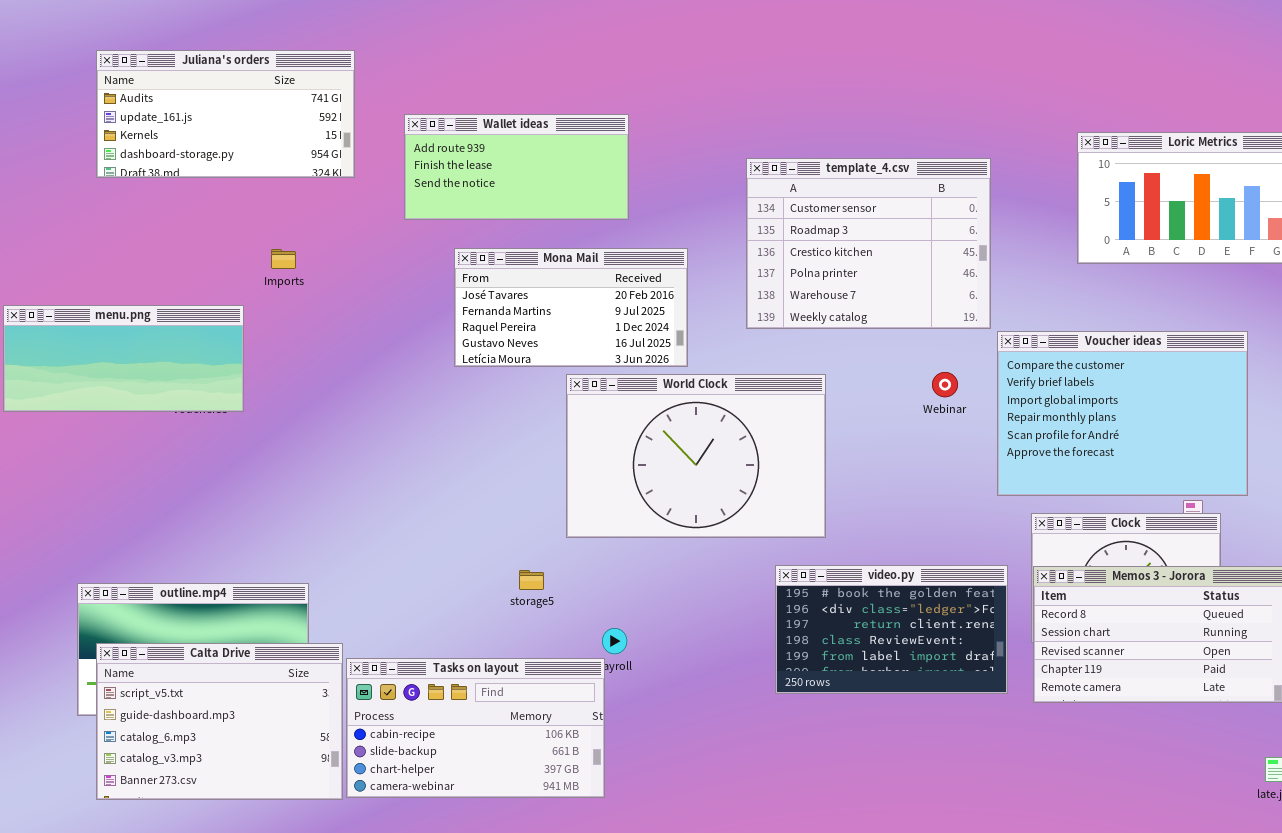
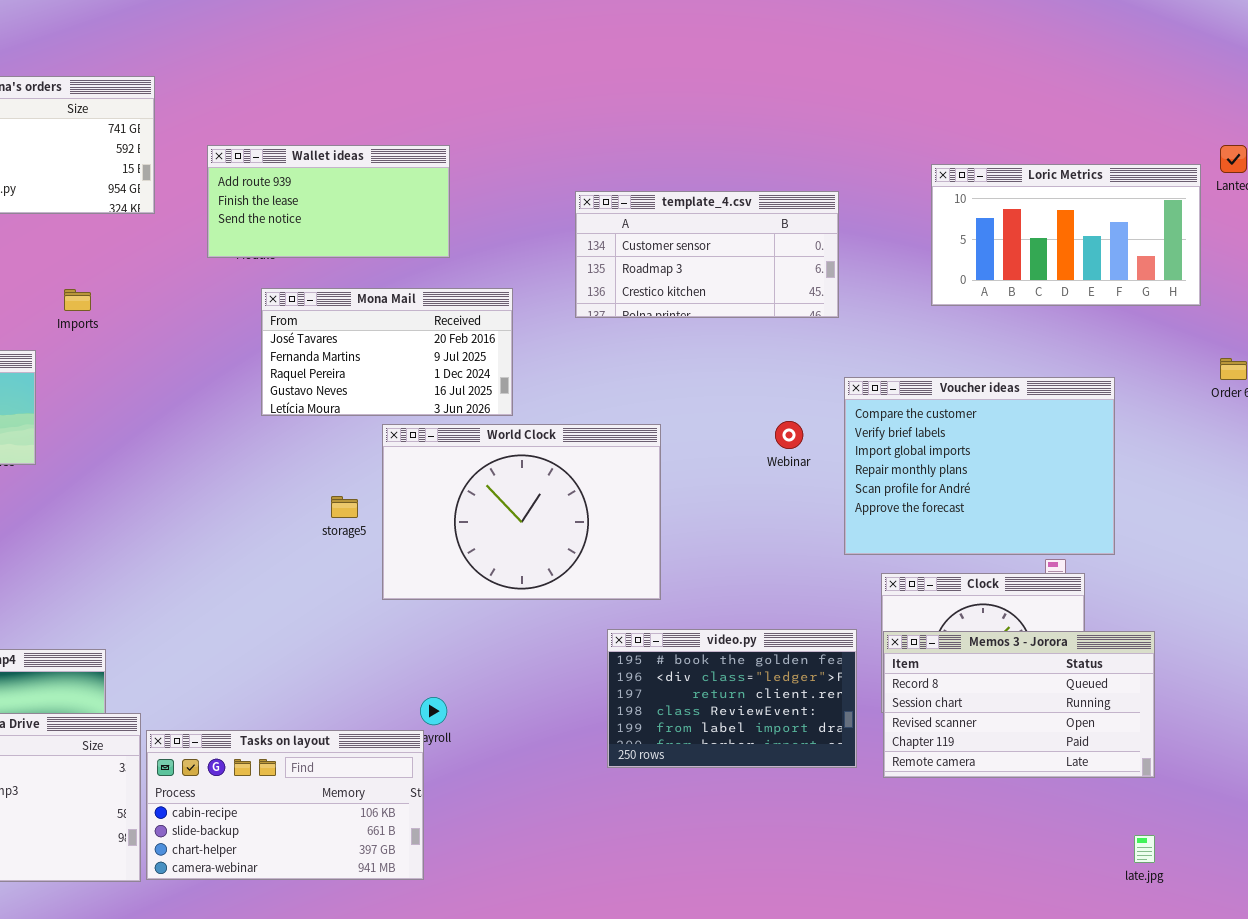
template_4.csv: [746,158,991,329] -> [575,191,839,318], resized
storage5: [519,570,544,590] -> [331,496,358,518], moved

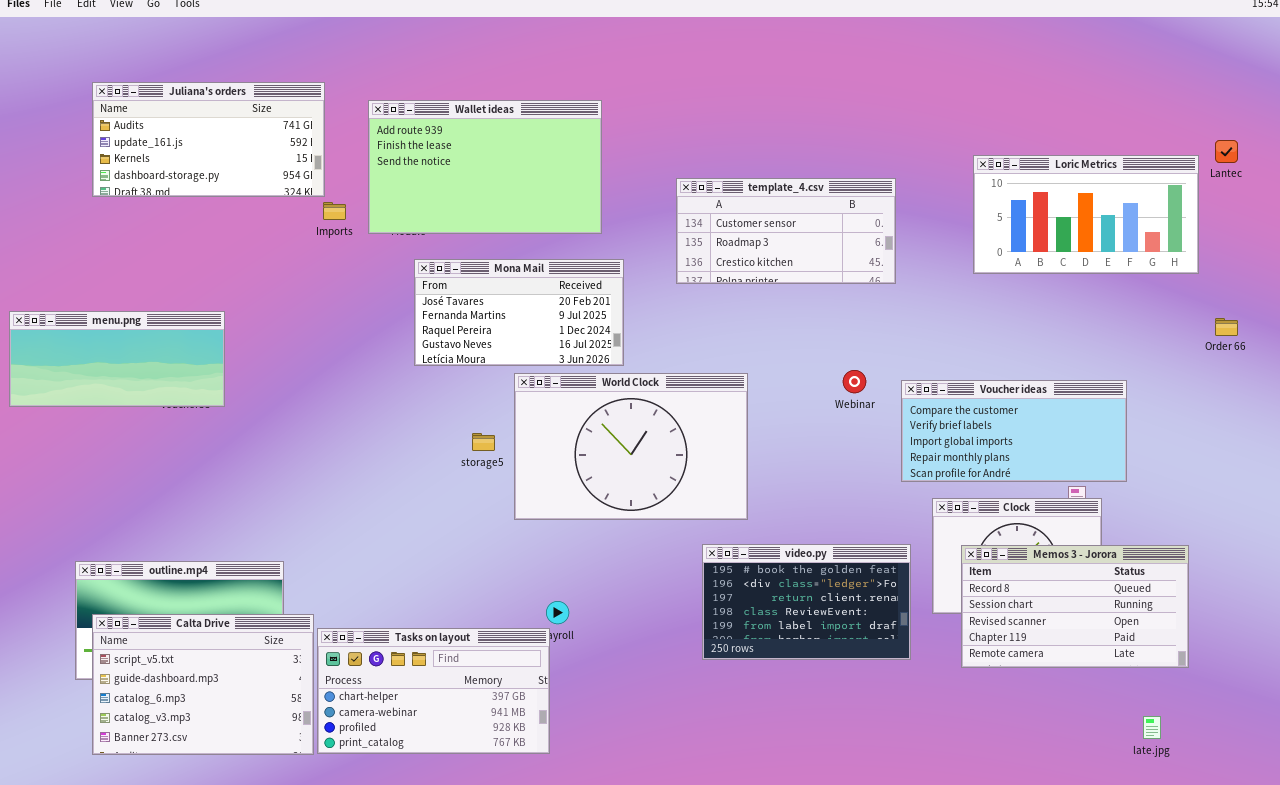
Wallet ideas: [207,145,450,258] -> [368,100,602,234], resized
Imports: [64,289,91,311] -> [323,202,346,220], moved
Voucher ideas: [844,377,1115,555] -> [901,380,1127,482], resized
Memos 3 - Jorora: [883,631,1155,778] -> [961,545,1189,668], moved
Tasks on layout: [146,730,424,880] -> [317,628,550,754], scrolled down 2 rows

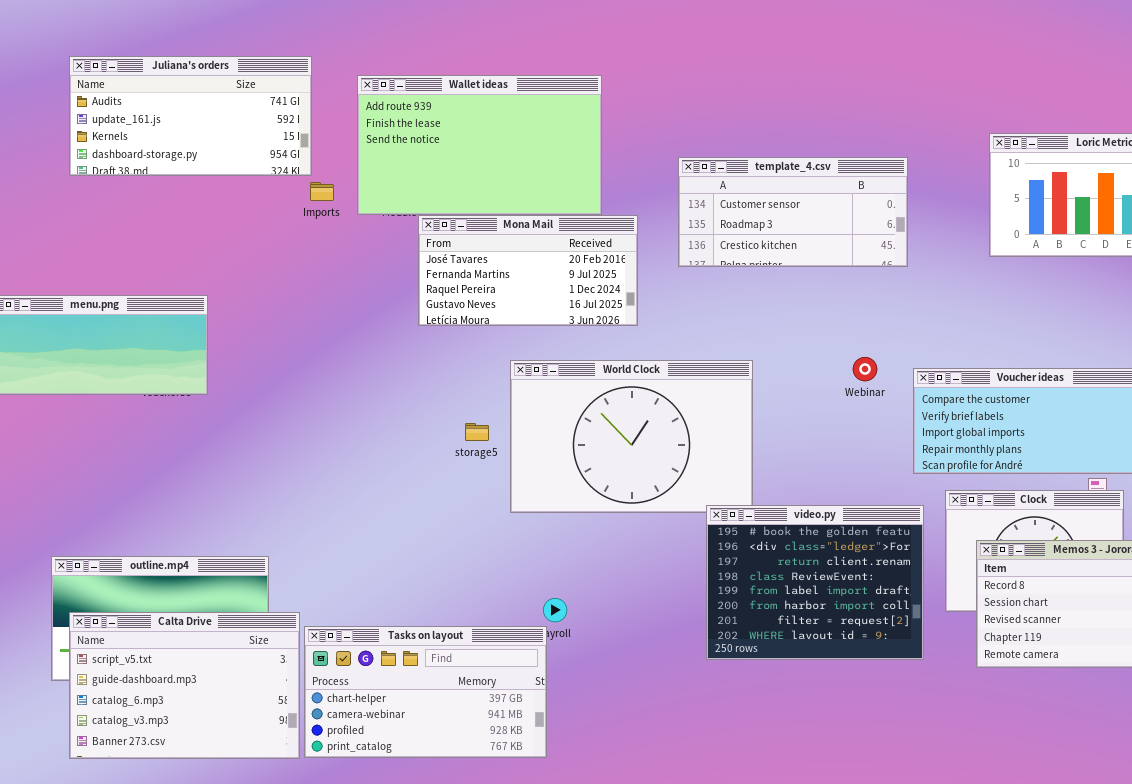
Mona Mail: [414,259,624,366] -> [418,215,638,326], moved
video.py: [702,544,911,660] -> [706,505,924,660], resized

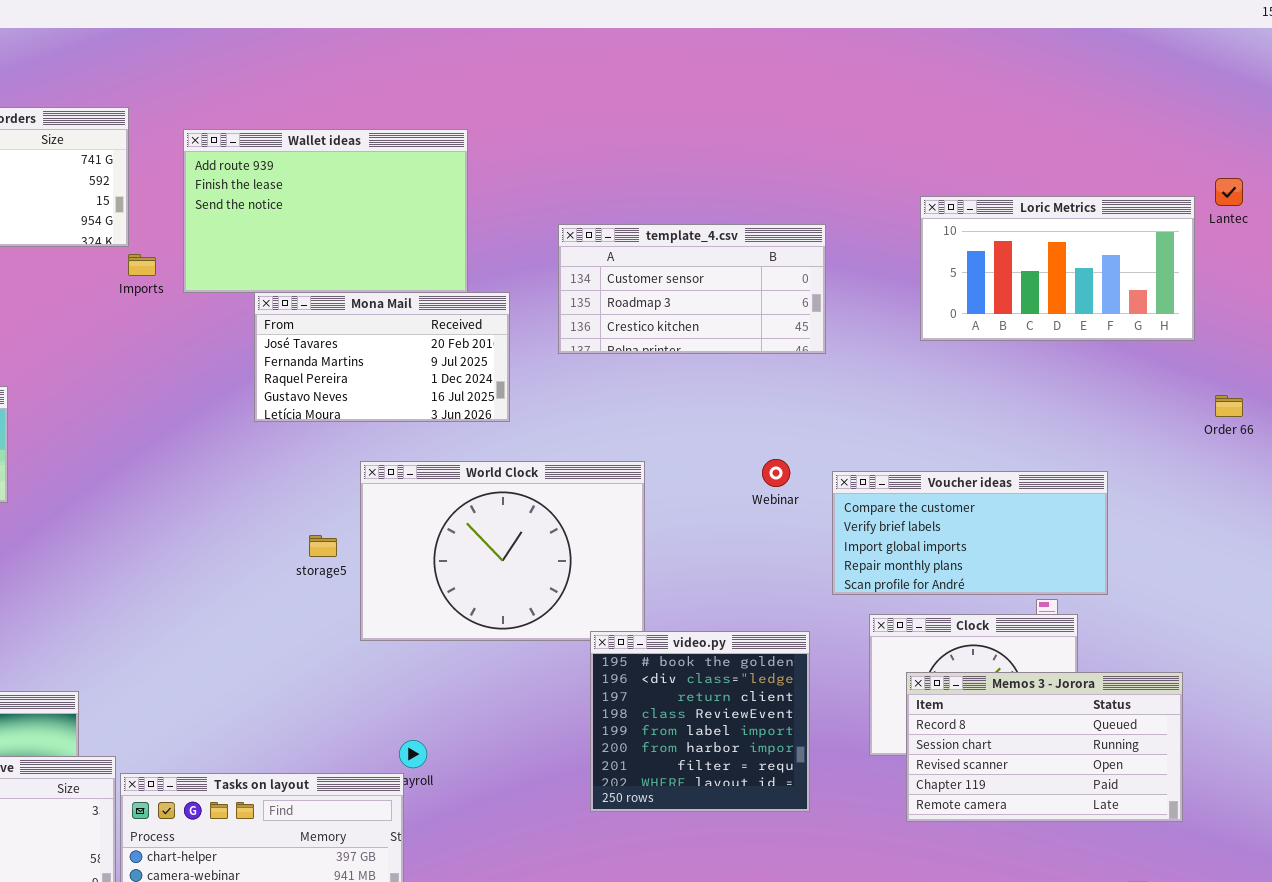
video.py: [706,505,924,660] -> [590,631,810,812], resized

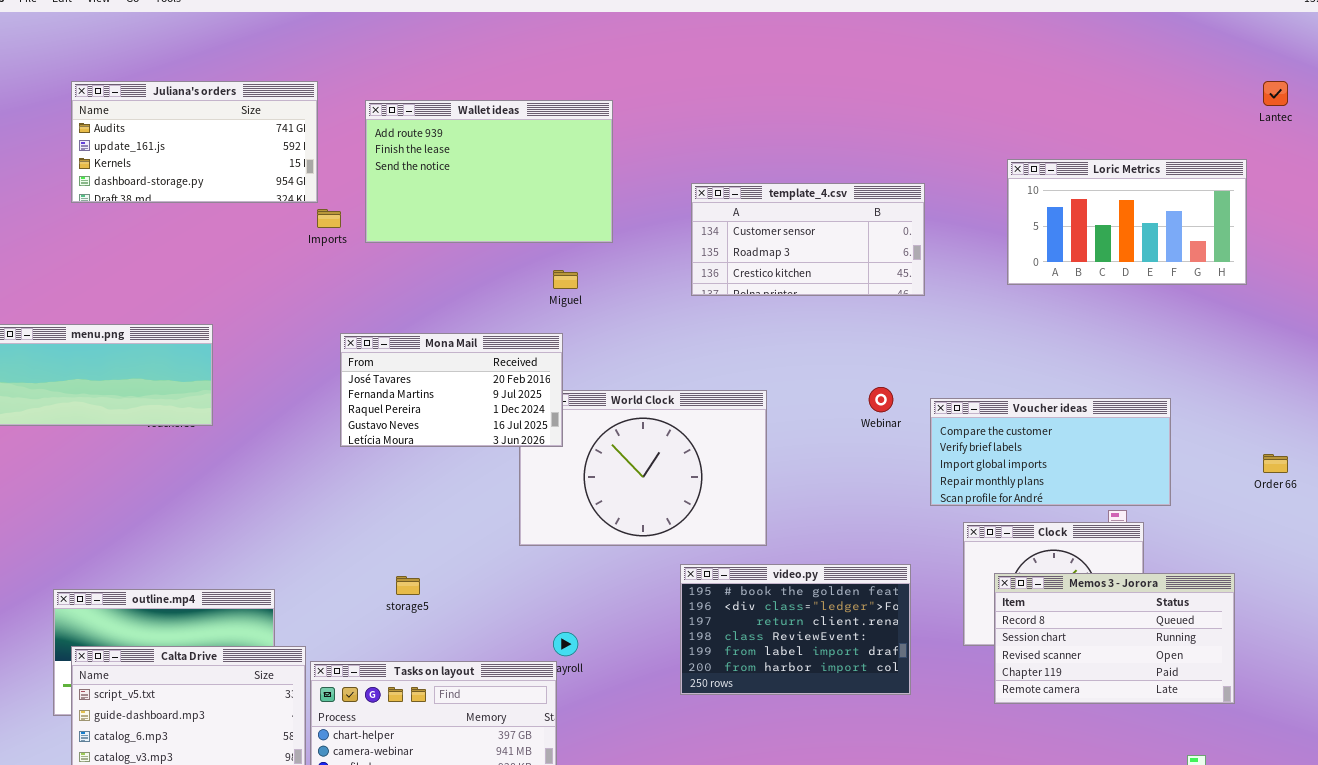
Lantec: [1215,178,1243,206] -> [1263,81,1288,106], moved
Mona Mail: [254,292,510,422] -> [340,333,563,447], moved
Order 66: [1215,395,1243,417] -> [1263,454,1288,473], moved
storage5: [309,535,337,557] -> [396,576,420,595], moved
video.py: [590,631,810,812] -> [680,564,911,695], resized

